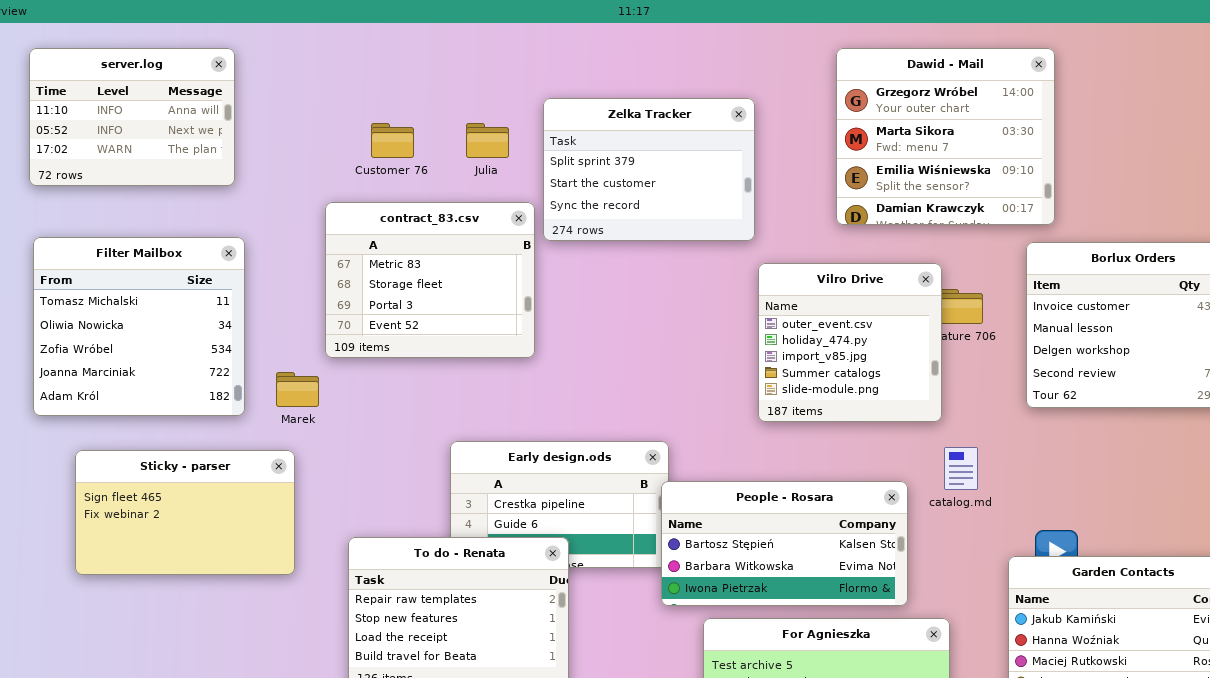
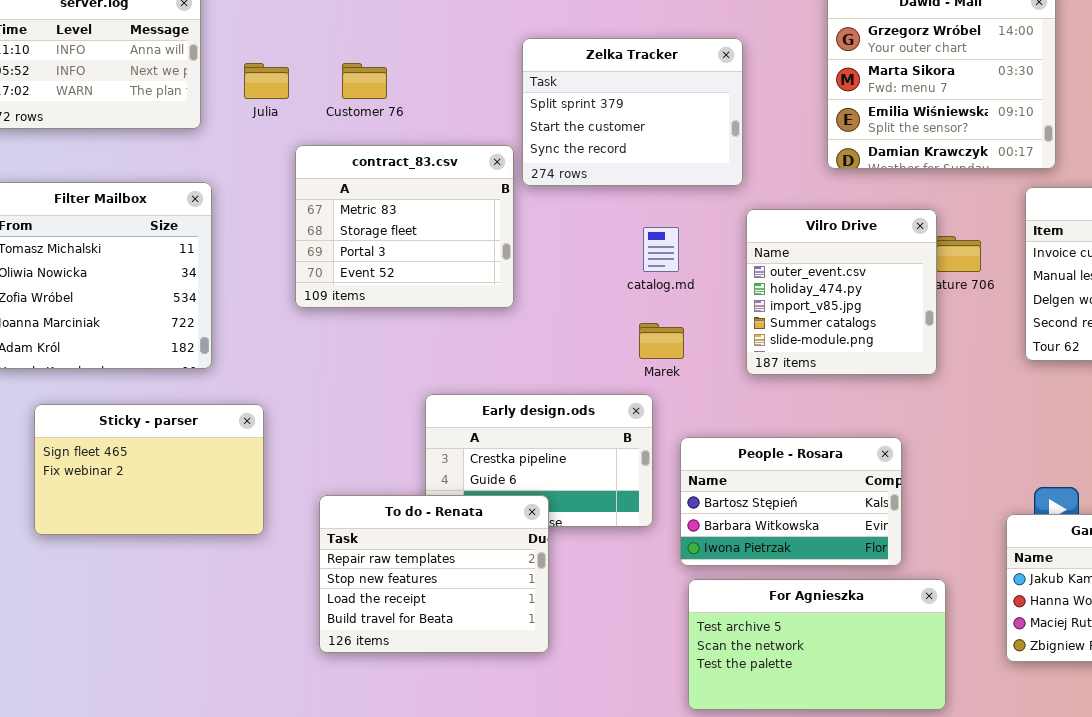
Julia: [466,123,509,158] -> [244,63,289,99], moved
Marek: [276,372,319,407] -> [639,323,684,359], moved
catalog.md: [944,447,978,490] -> [643,227,679,272], moved
People - Rosara: [661,481,908,606] -> [680,437,902,566], resized

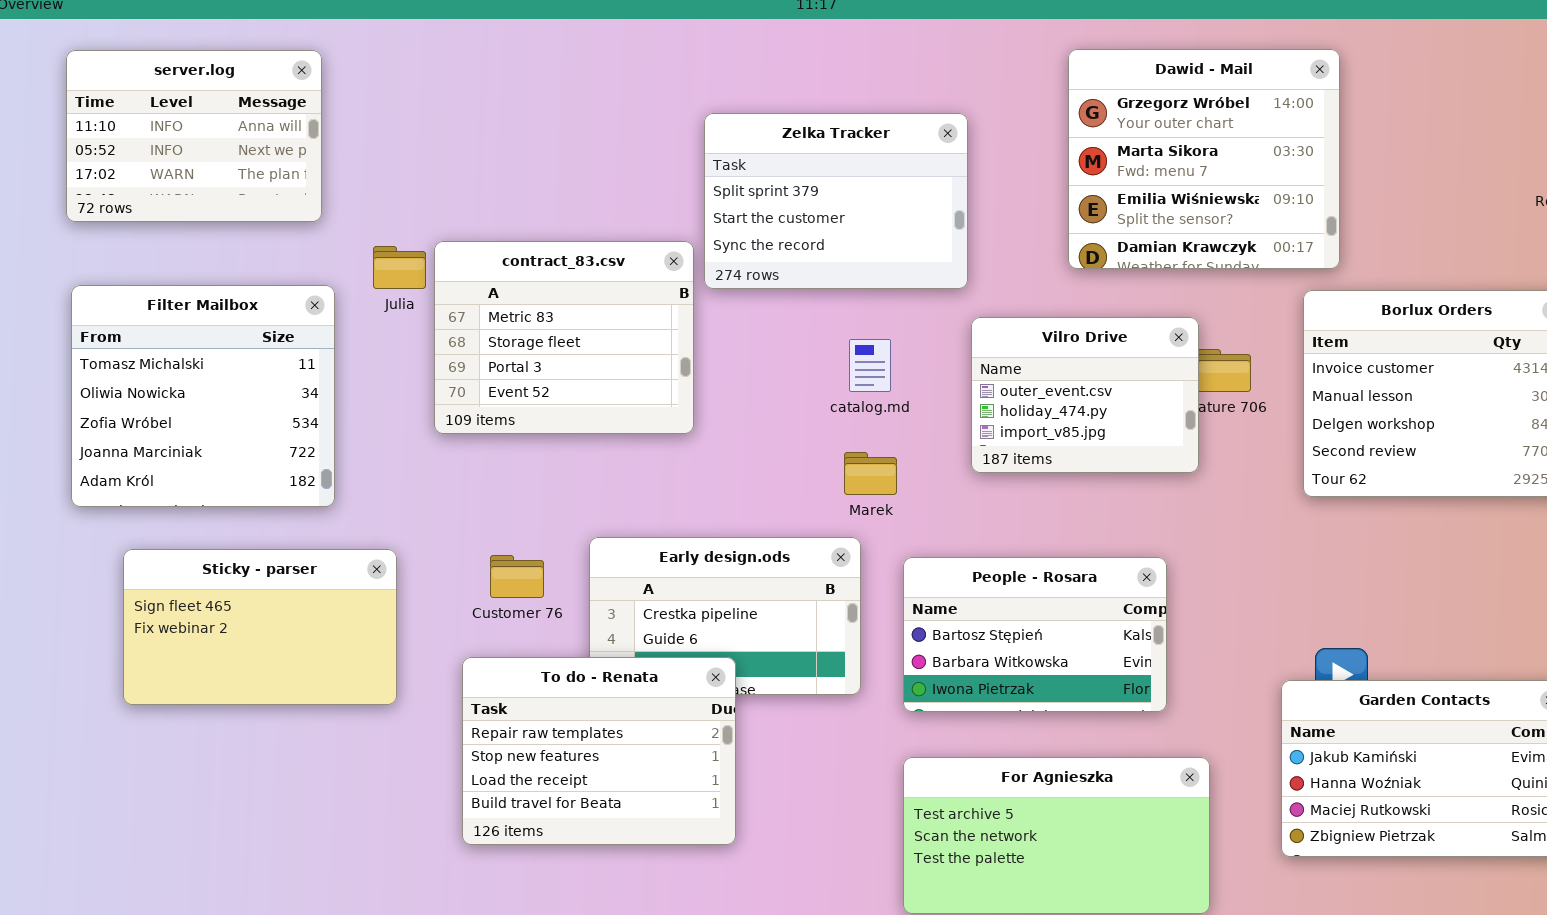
Julia: [244,63,289,99] -> [373,246,426,289], moved
Customer 76: [342,63,387,99] -> [490,555,544,598], moved
Vilro Drive: [746,209,937,375] -> [971,317,1199,473], resized
People - Rosara: [680,437,902,566] -> [903,557,1167,712], moved

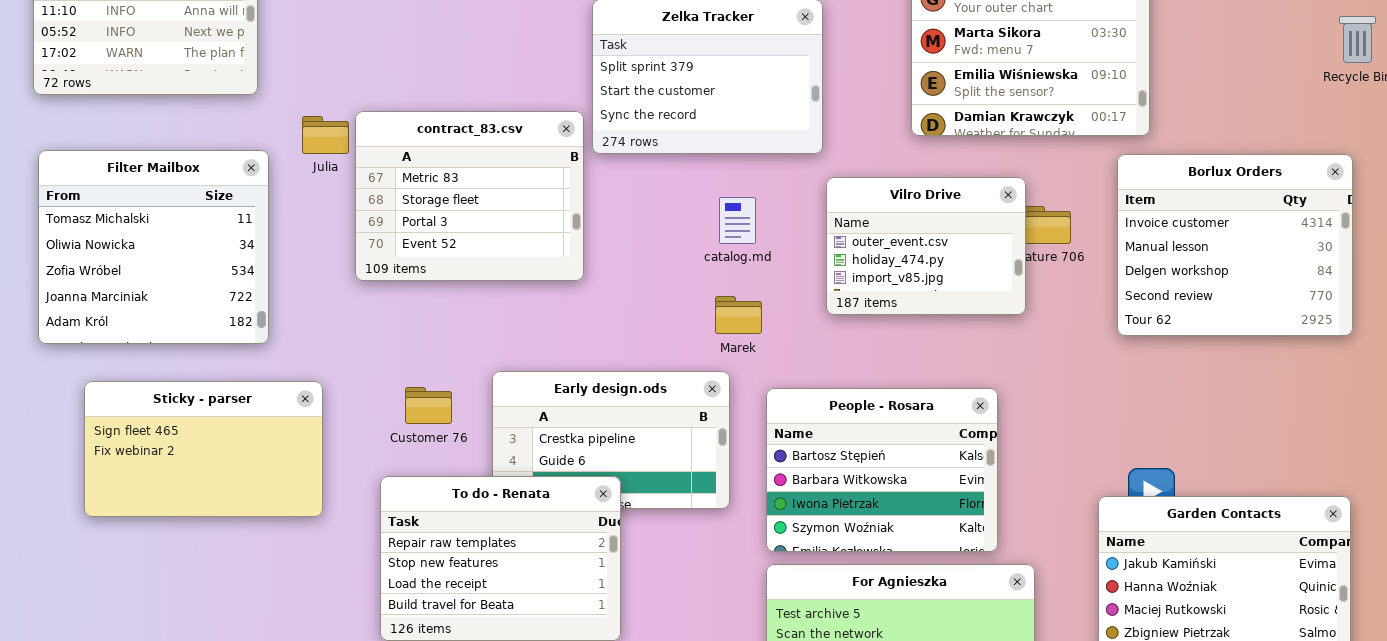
People - Rosara: [903,557,1167,712] -> [766,388,998,552], resized

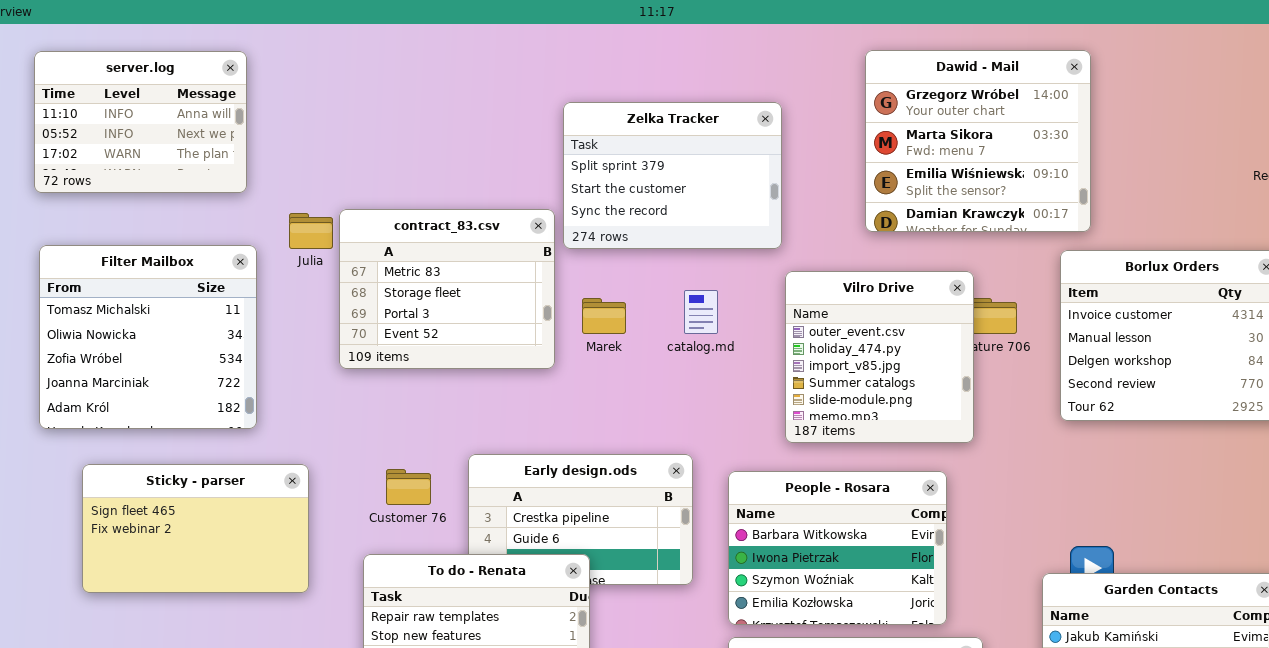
Vilro Drive: [826,177,1026,315] -> [785,271,974,443], resized
Marek: [715,296,762,334] -> [582,298,626,334], moved
People - Rosara: [766,388,998,552] -> [728,471,947,625], scrolled down 1 row

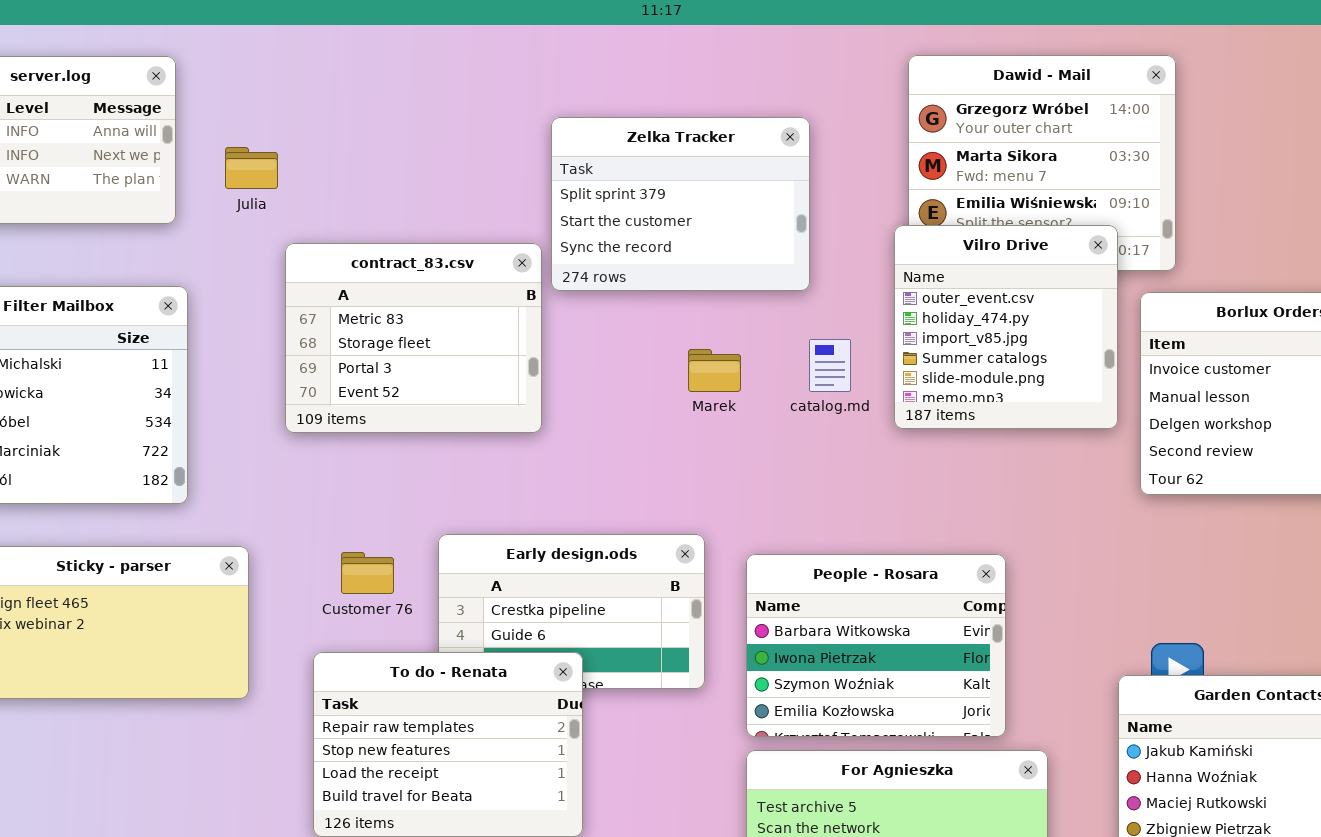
Julia: [289,213,333,249] -> [225,147,278,189], moved
Vilro Drive: [785,271,974,443] -> [894,225,1118,429], moved
catalog.md: [684,290,718,334] -> [809,339,851,392], moved
Marek: [582,298,626,334] -> [688,349,741,392], moved

